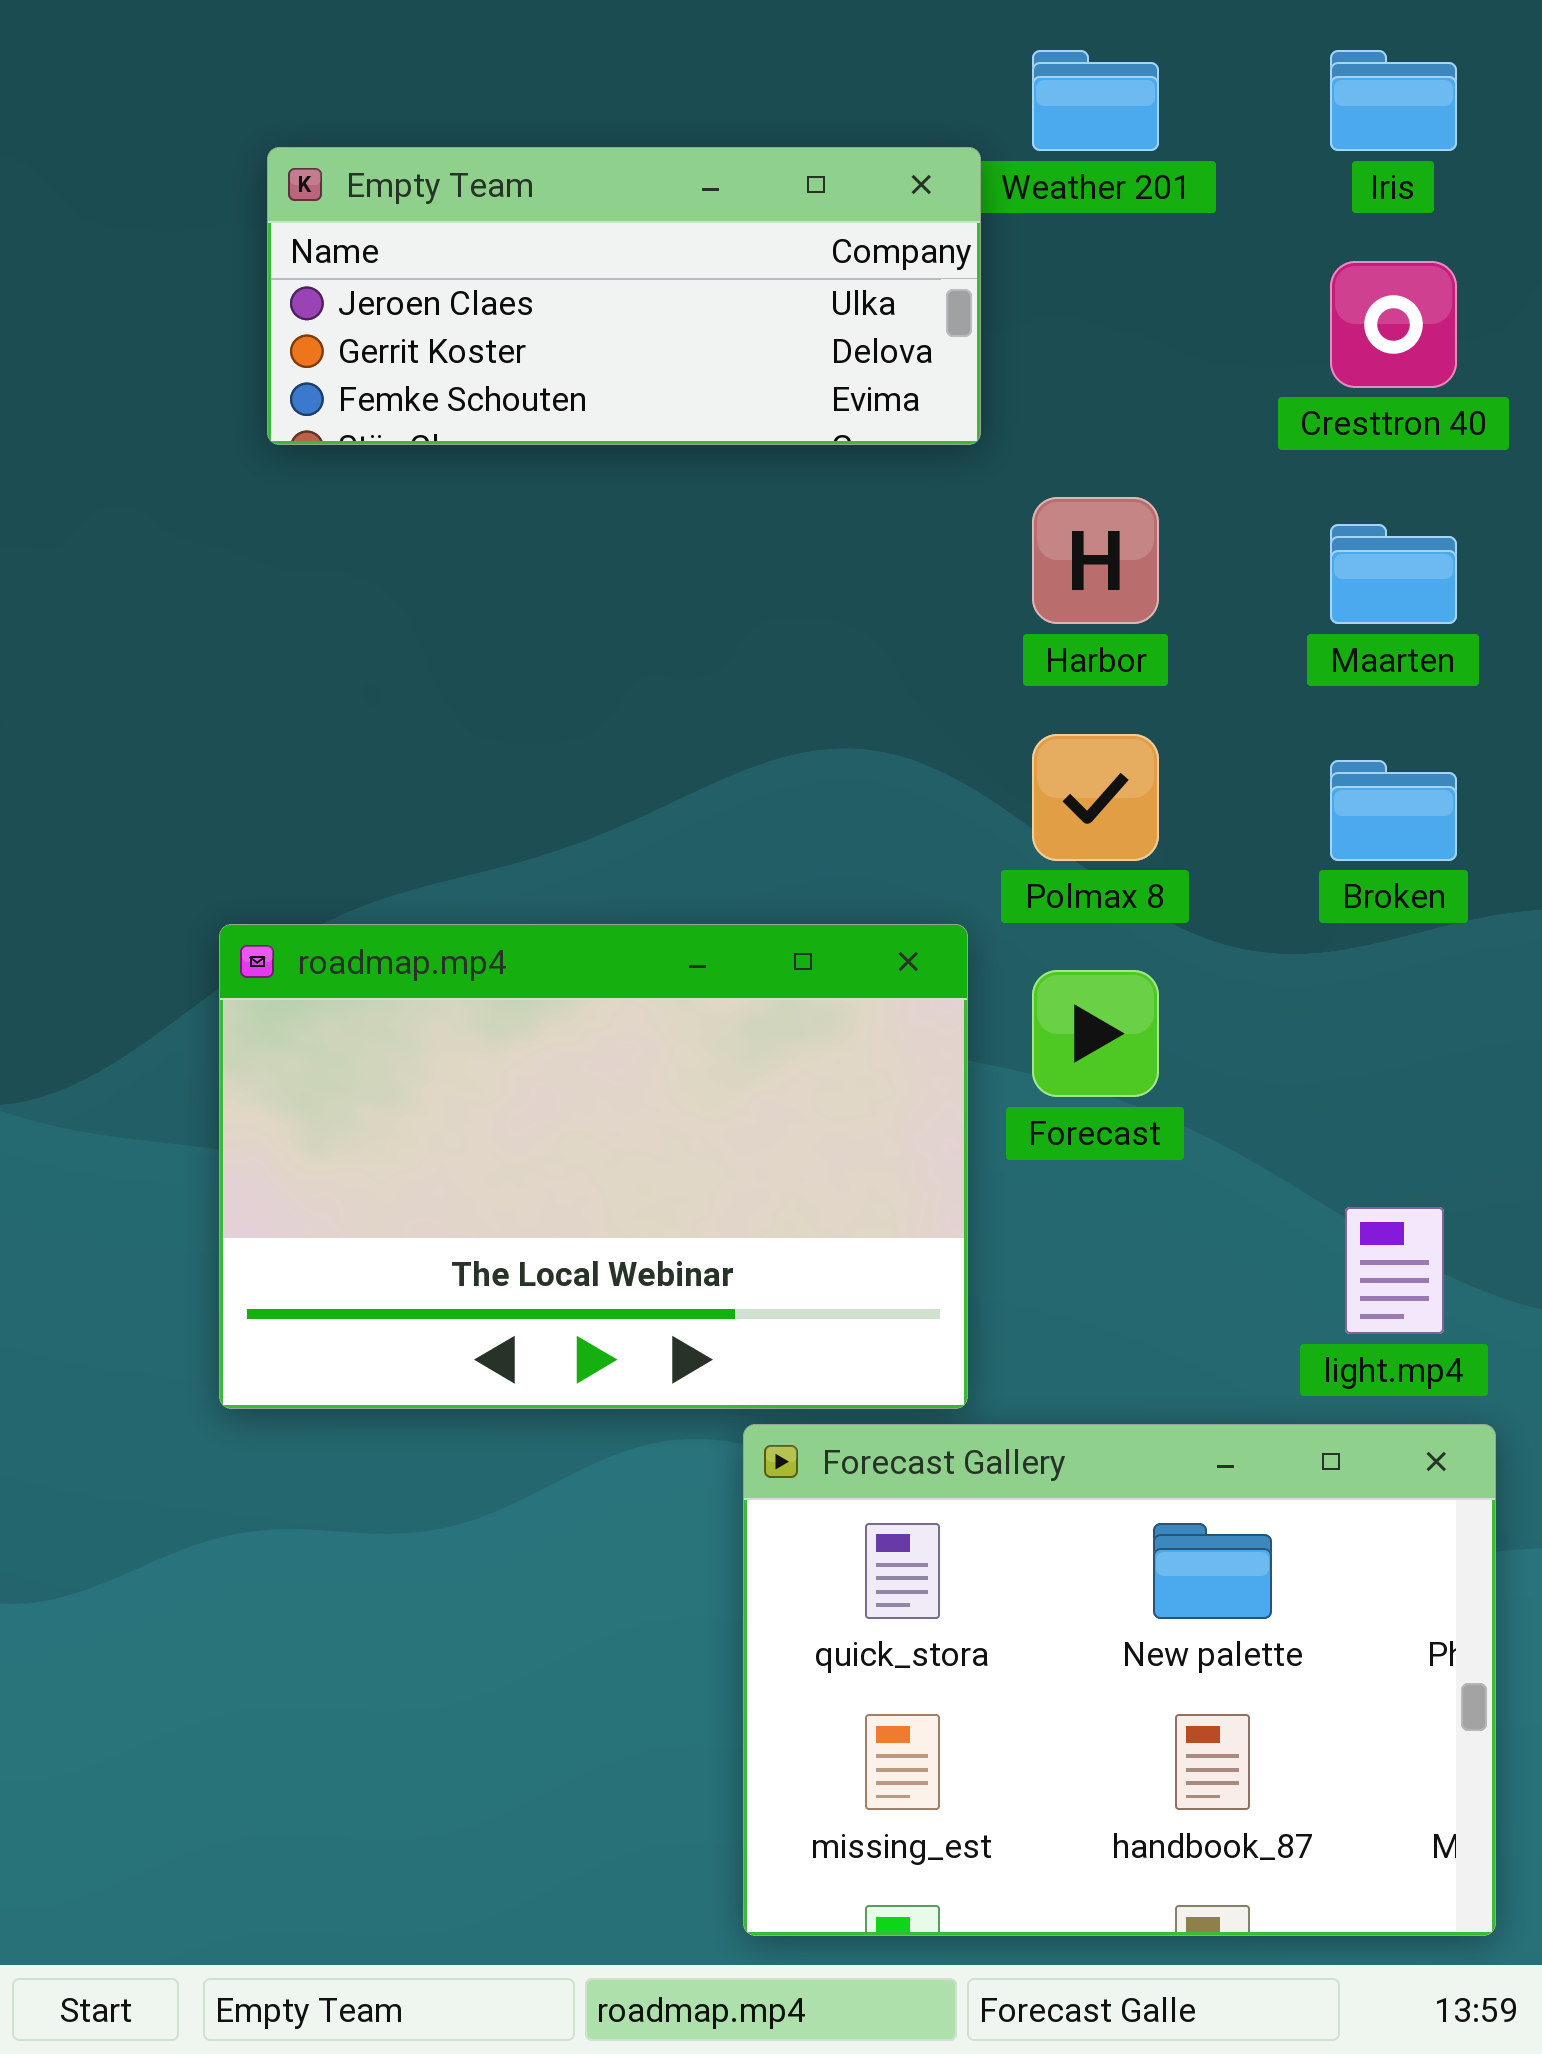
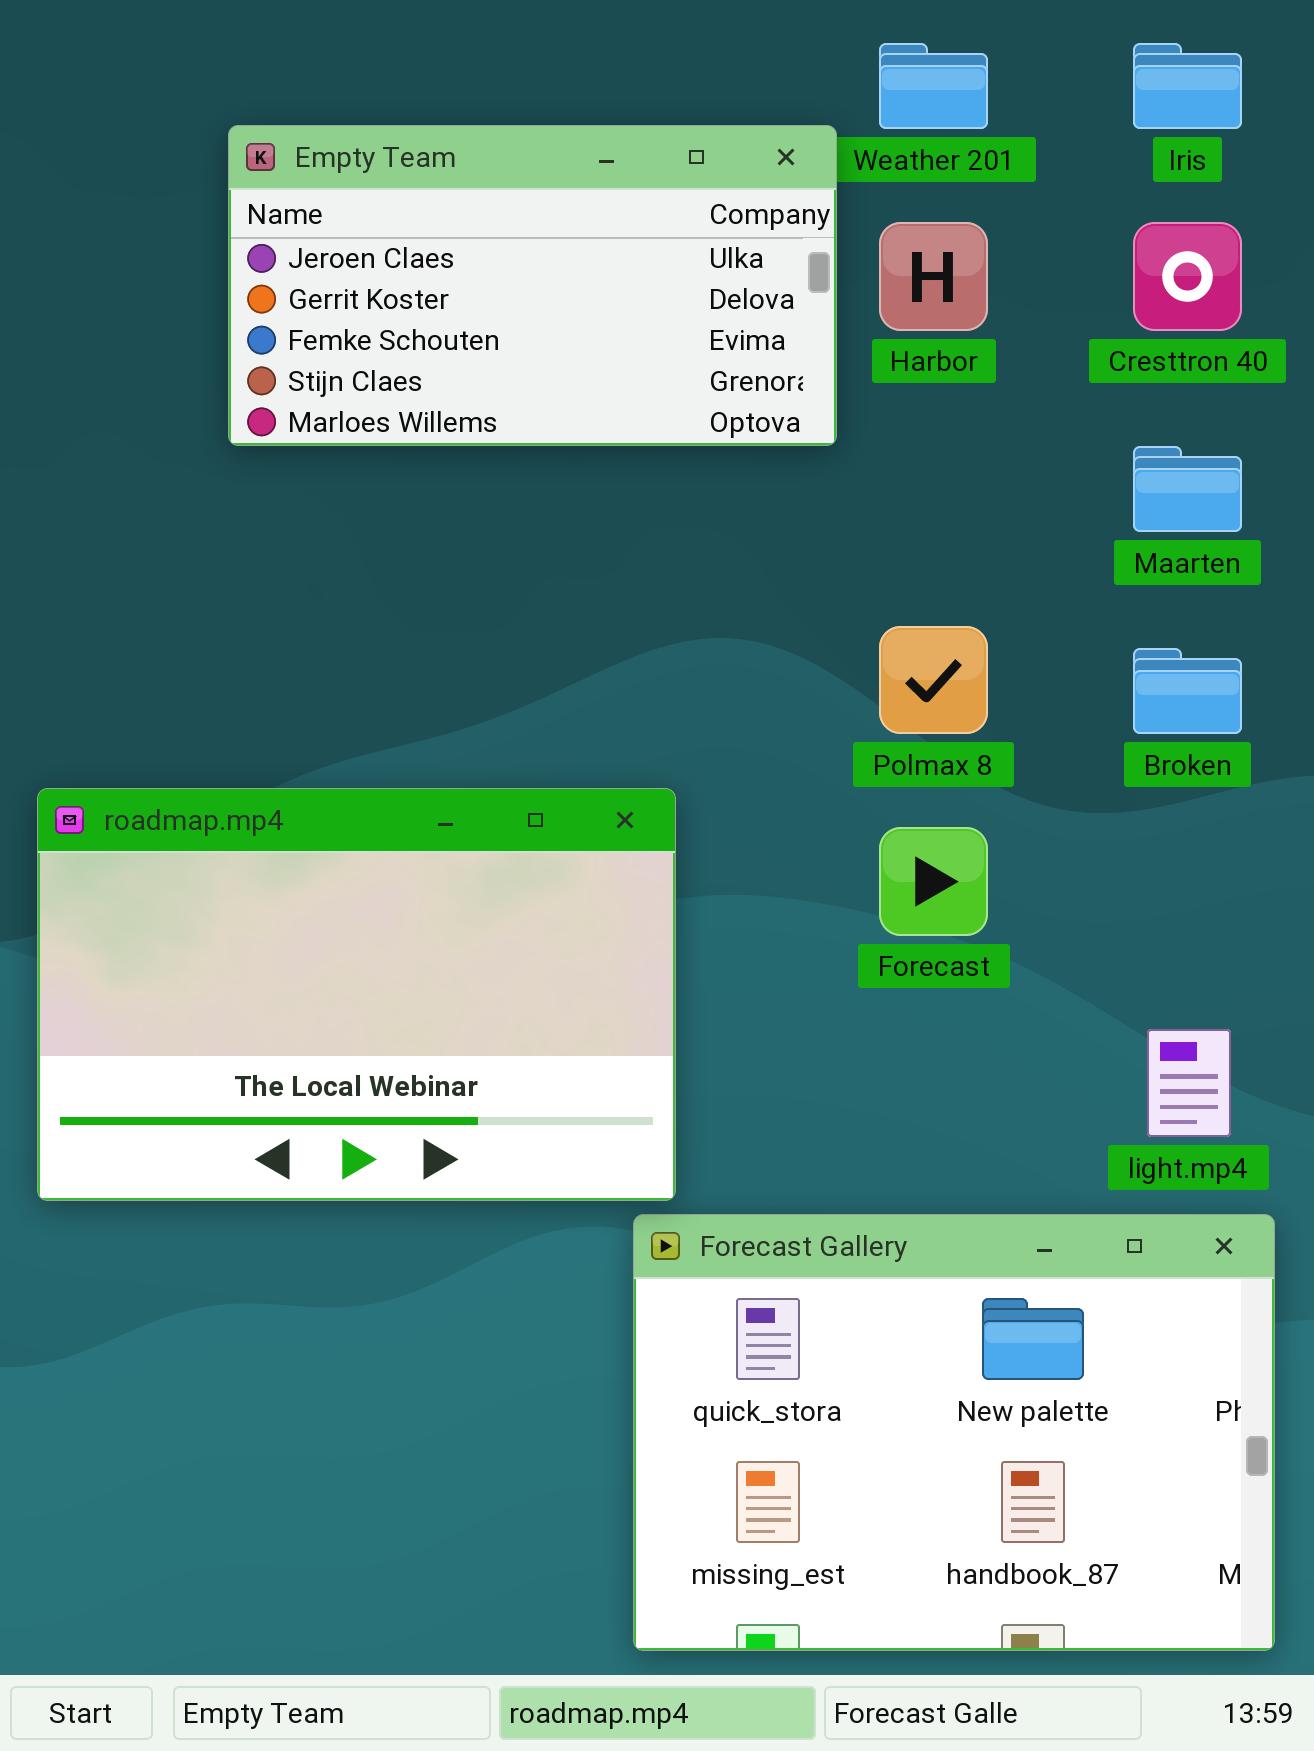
Empty Team: [267,147,981,445] -> [228,125,837,446], resized
Harbor: [1032,497,1159,624] -> [879,222,988,331], moved
roadmap.mp4: [219,924,968,1409] -> [37,788,676,1201], moved

